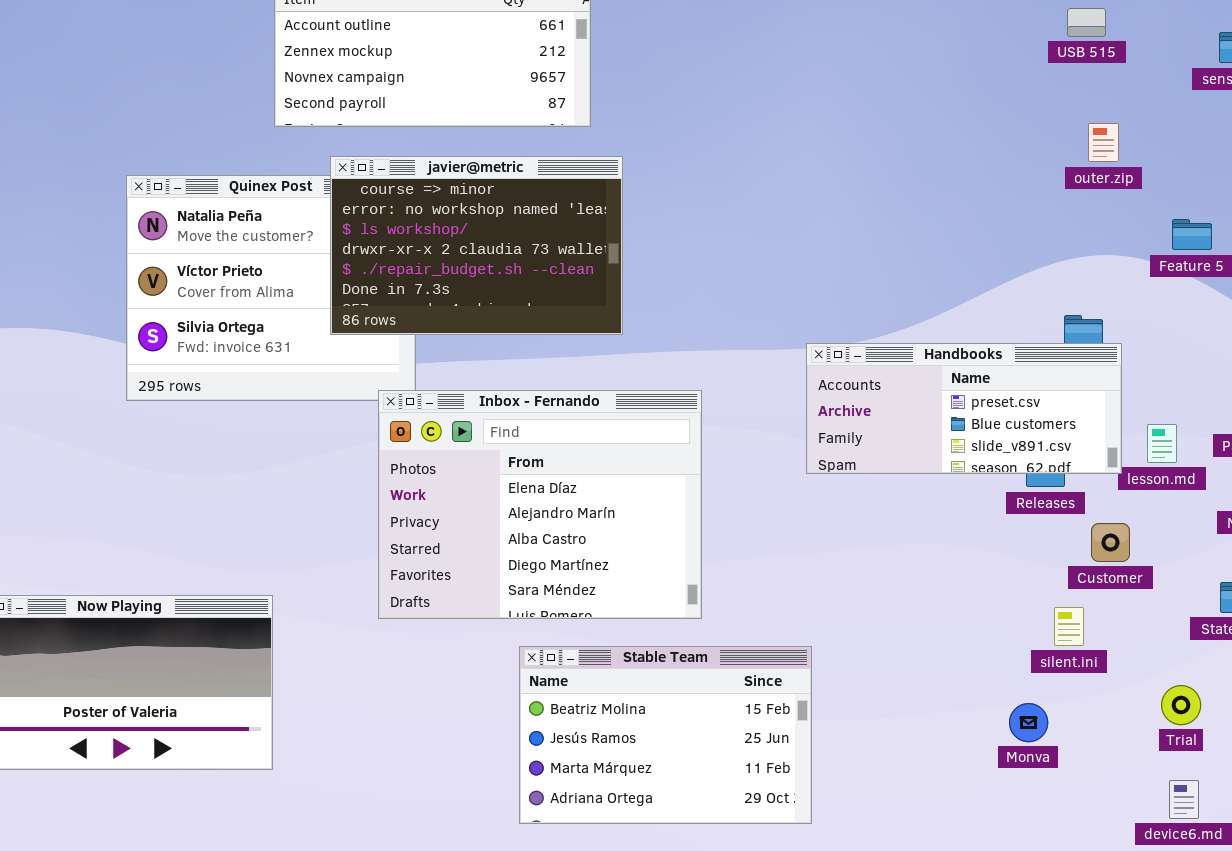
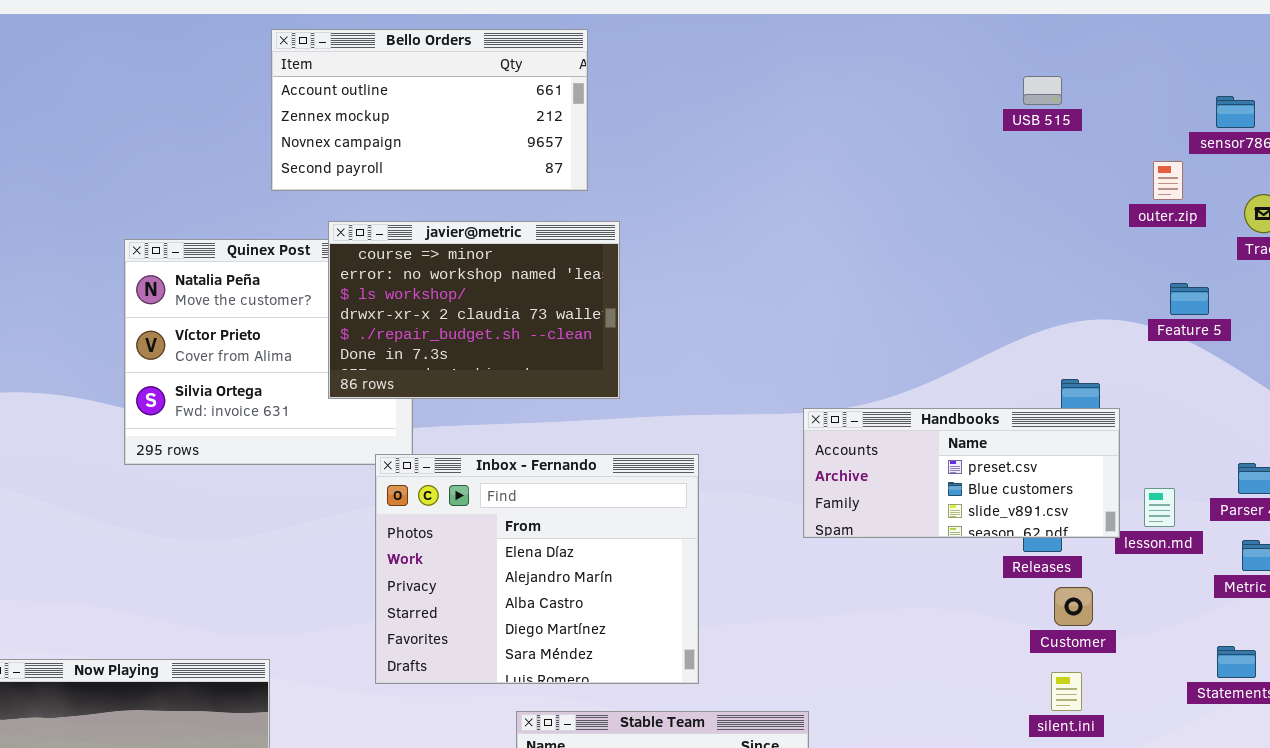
USB 515: [1067,8,1106,37] -> [1023,76,1062,105], moved
outer.zip: [1088,123,1119,162] -> [1153,161,1183,200], moved
Customer: [1091,523,1130,562] -> [1054,587,1093,626], moved

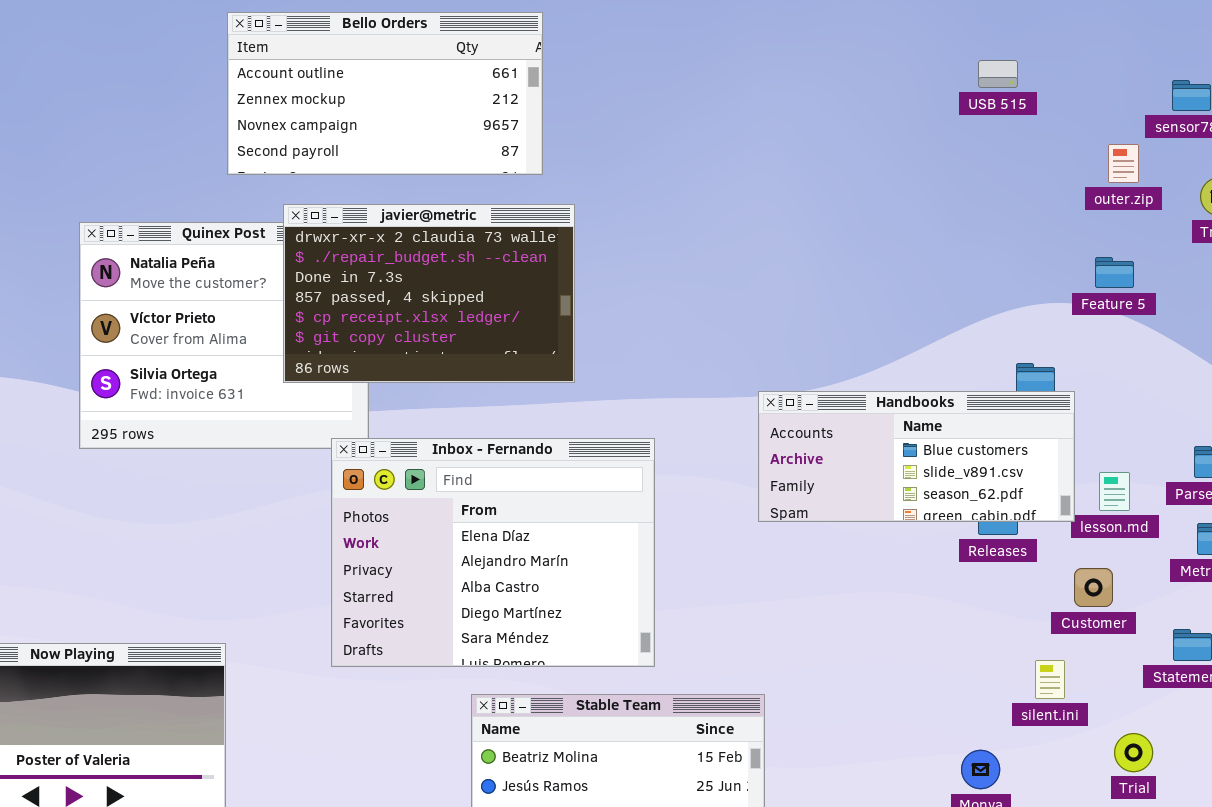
javier@metric: [328,221,620,399] -> [283,204,575,383], scrolled down 3 rows
Feature 5: [1170,283,1209,315] -> [1095,257,1134,288], moved
Handbooks: [803,408,1120,538] -> [758,391,1075,522], scrolled down 1 row
Customer: [1054,587,1093,626] -> [1074,568,1113,607], moved
silent.ini: [1051,672,1082,711] -> [1035,660,1065,699], moved

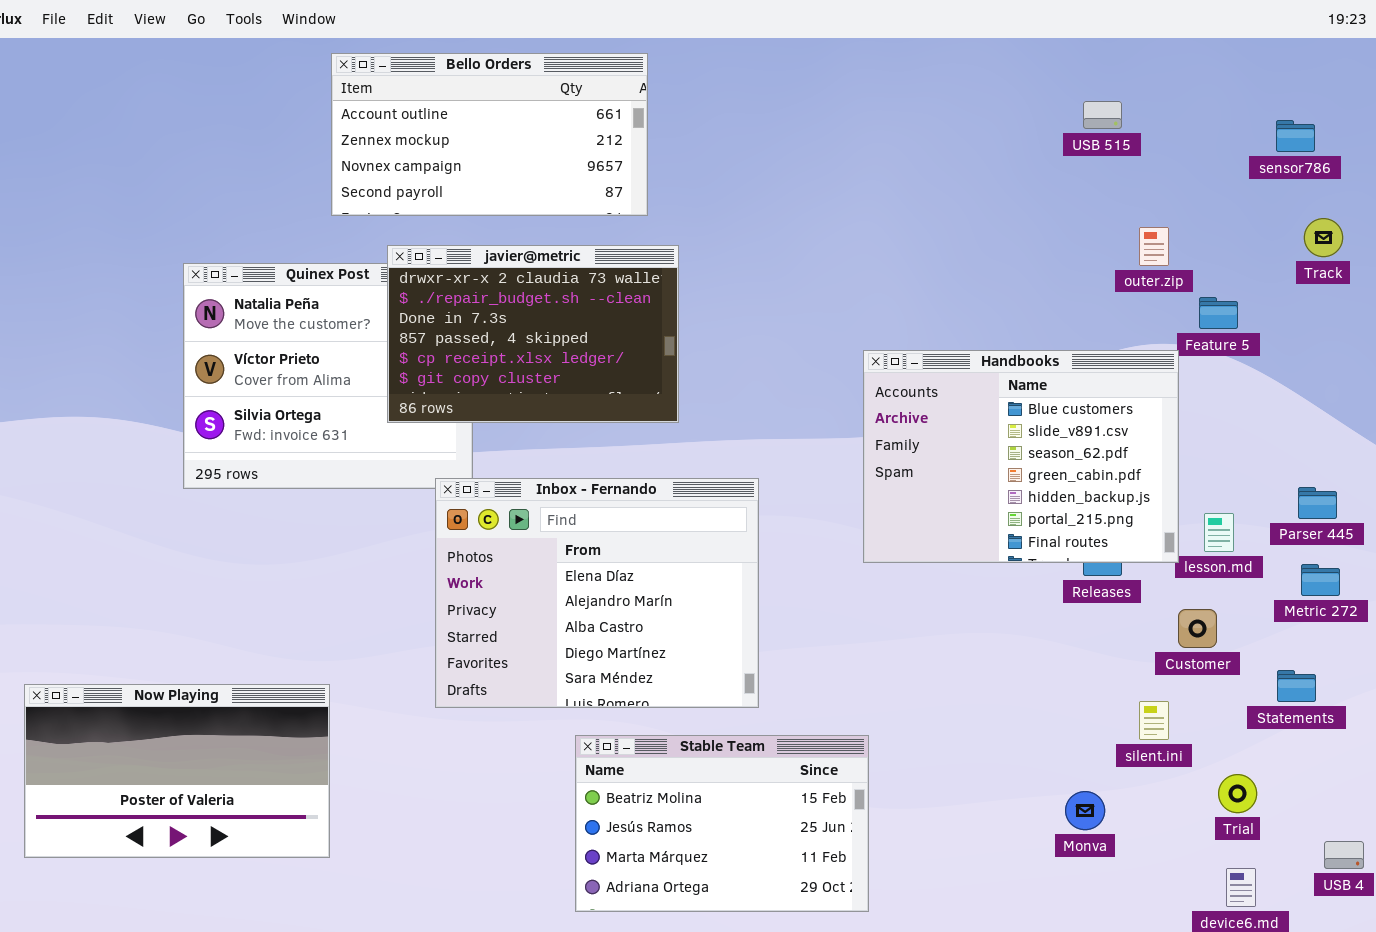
outer.zip: [1108,144,1139,183] -> [1139,227,1169,266], moved
Handbooks: [758,391,1075,522] -> [863,350,1179,563], resized

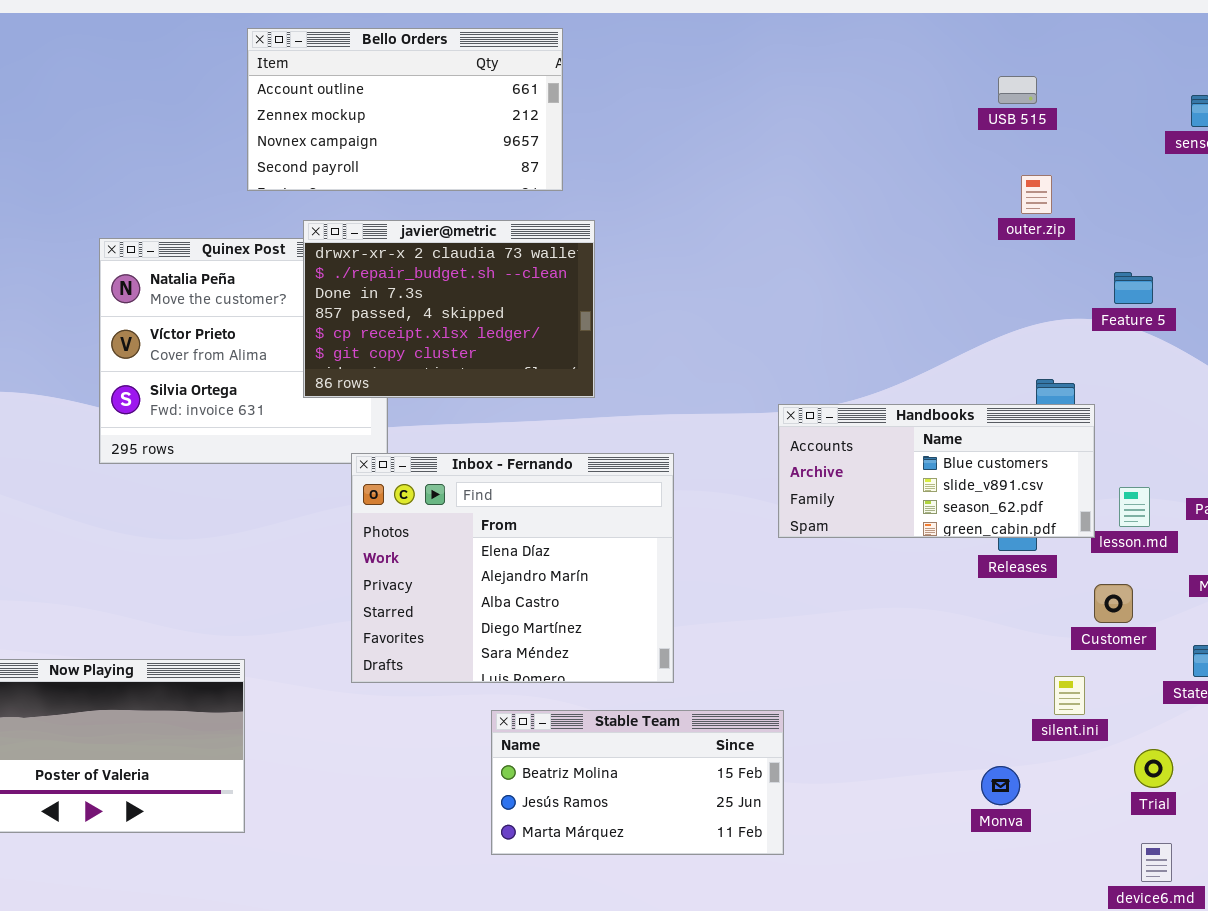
outer.zip: [1139,227,1169,266] -> [1021,175,1052,214], moved
Handbooks: [863,350,1179,563] -> [778,404,1095,538], resized
Stable Team: [575,735,869,912] -> [491,710,784,855], resized

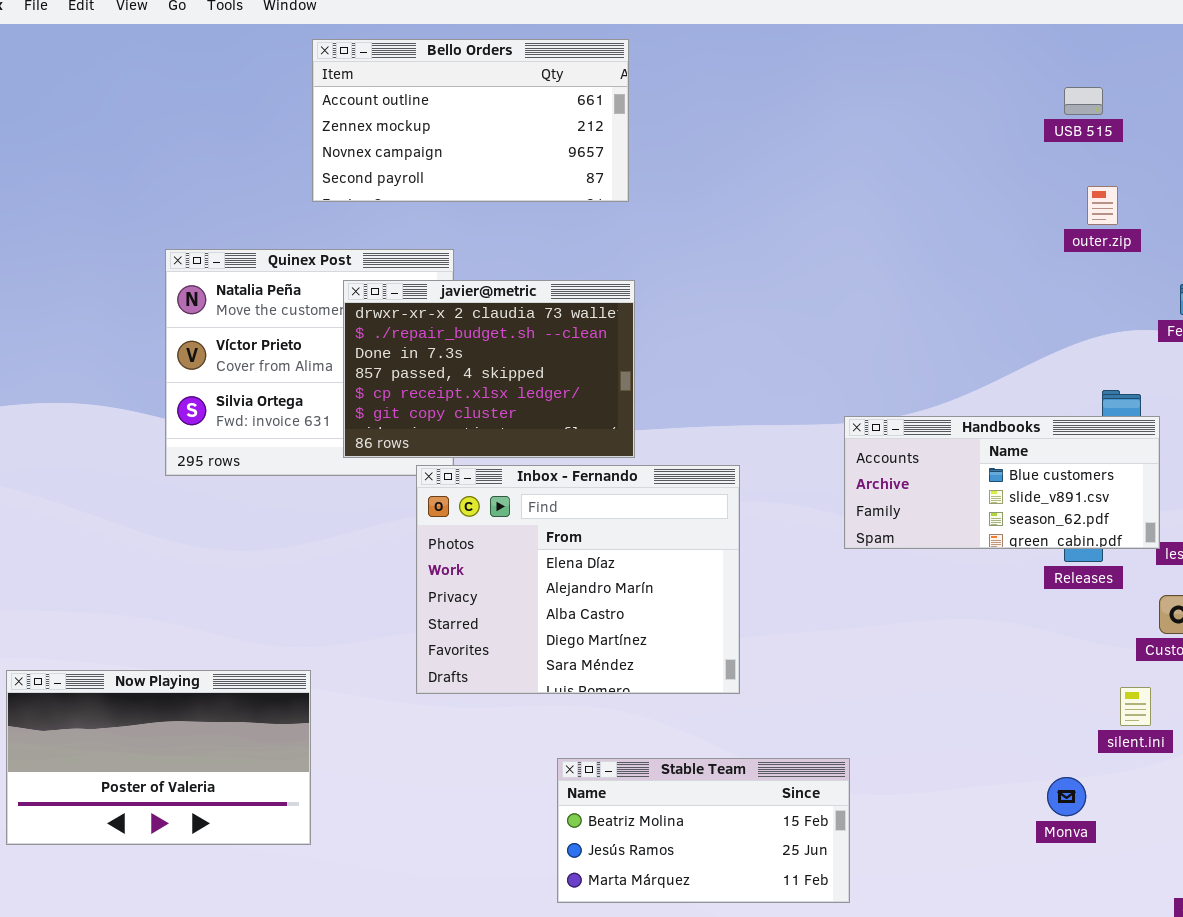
javier@metric: [303,220,595,398] -> [343,280,635,458], moved
Stable Team: [491,710,784,855] -> [557,758,850,903], moved

